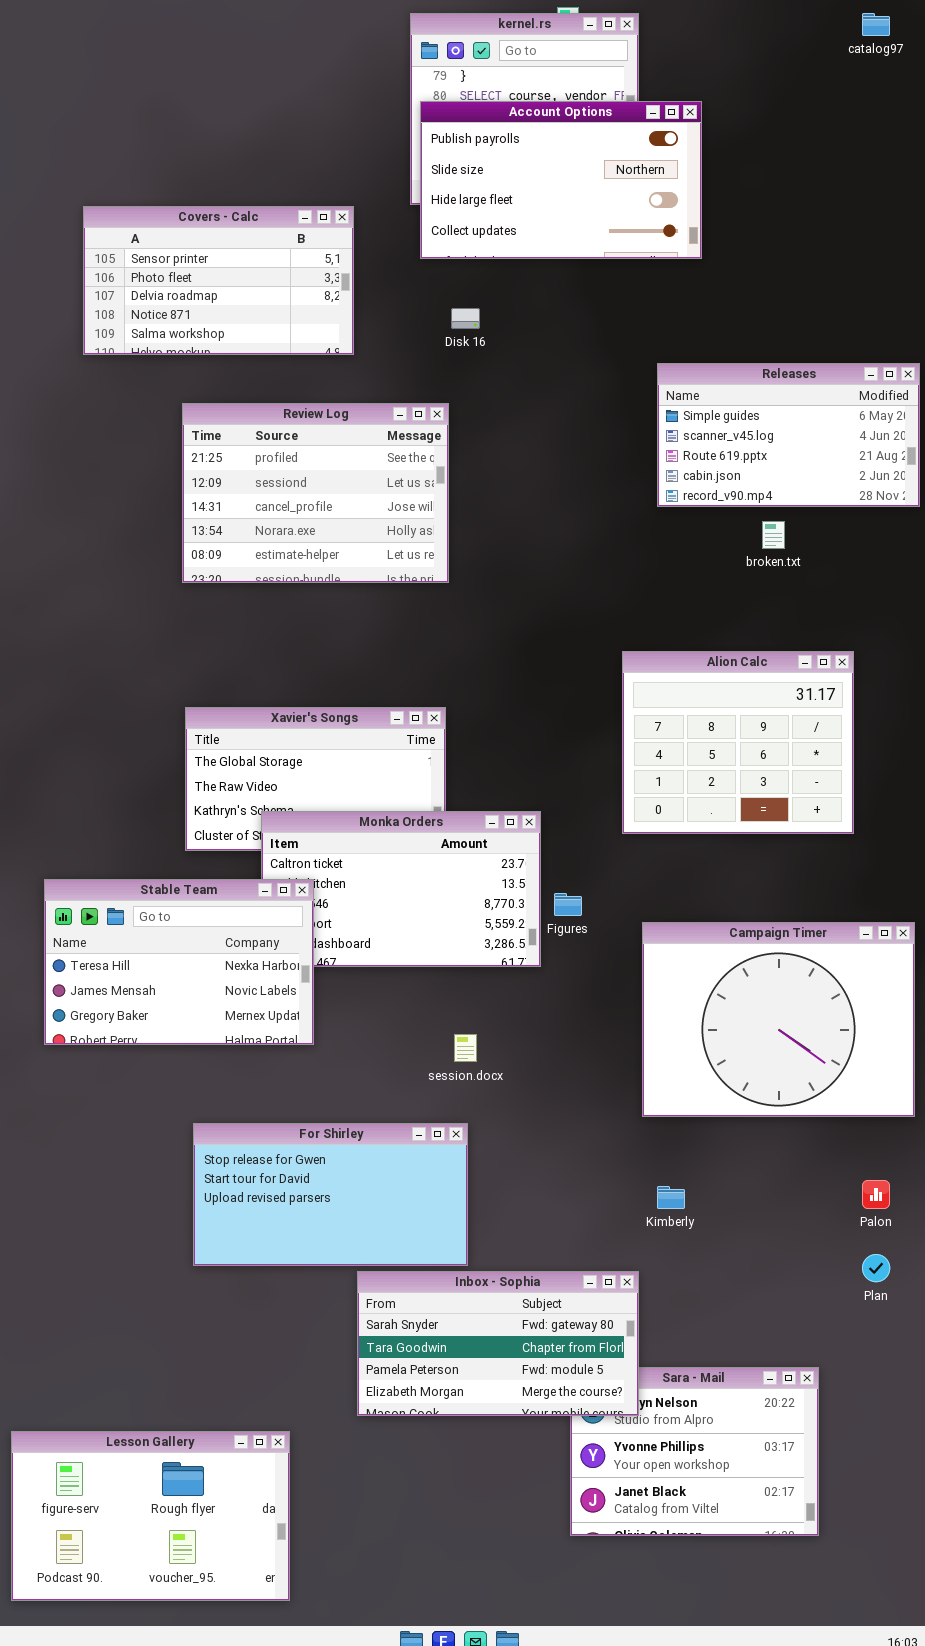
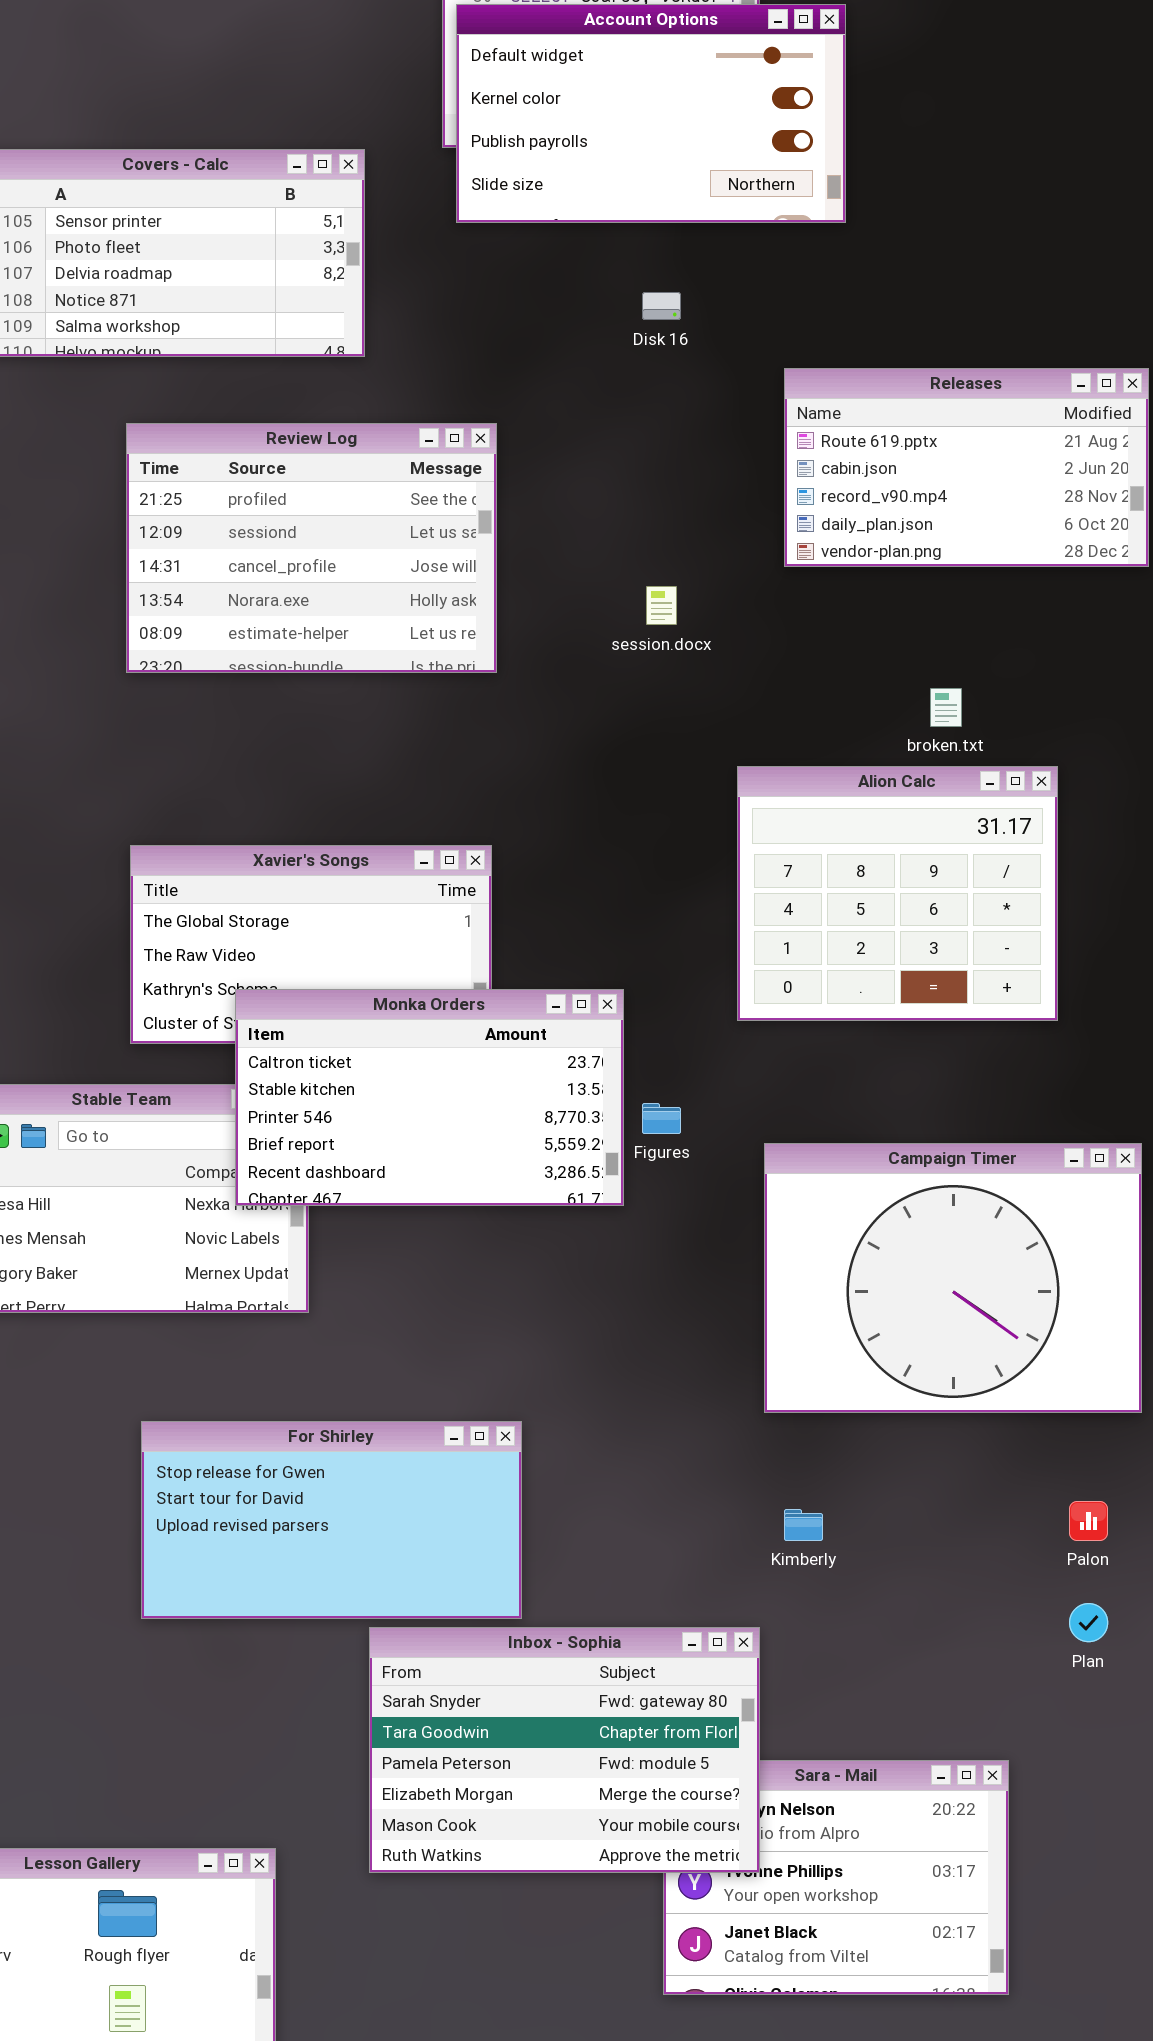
Account Options: [420,101,702,259] -> [456,4,846,223], scrolled up 2 rows
Disk 16: [451,308,480,329] -> [642,292,681,320], moved
Releases: [657,363,920,507] -> [784,368,1149,567], scrolled down 2 rows
broken.txt: [762,521,785,549] -> [930,688,962,727], moved
Monka Orders: [261,811,541,967] -> [235,989,624,1206], raised
session.docx: [454,1034,477,1062] -> [646,586,677,625], moved
Inbox - Sophia: [357,1271,639,1416] -> [369,1627,760,1873], resized

